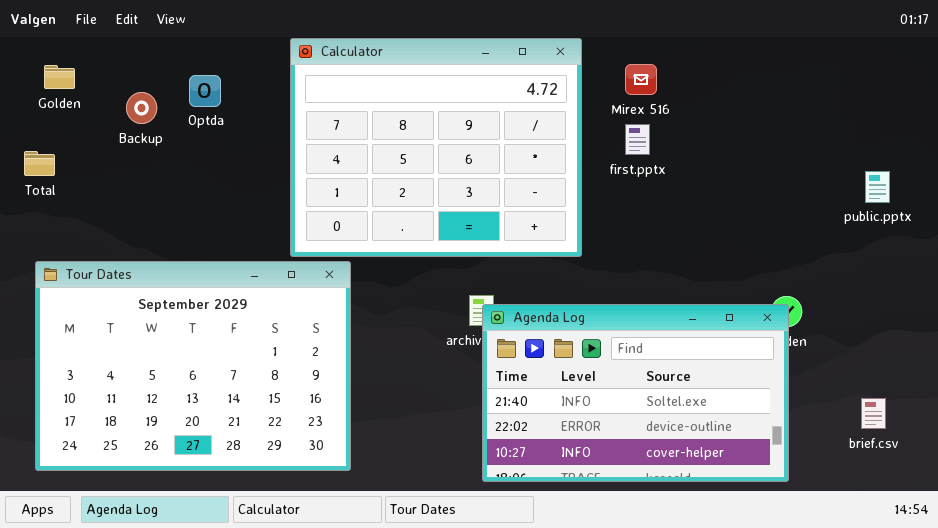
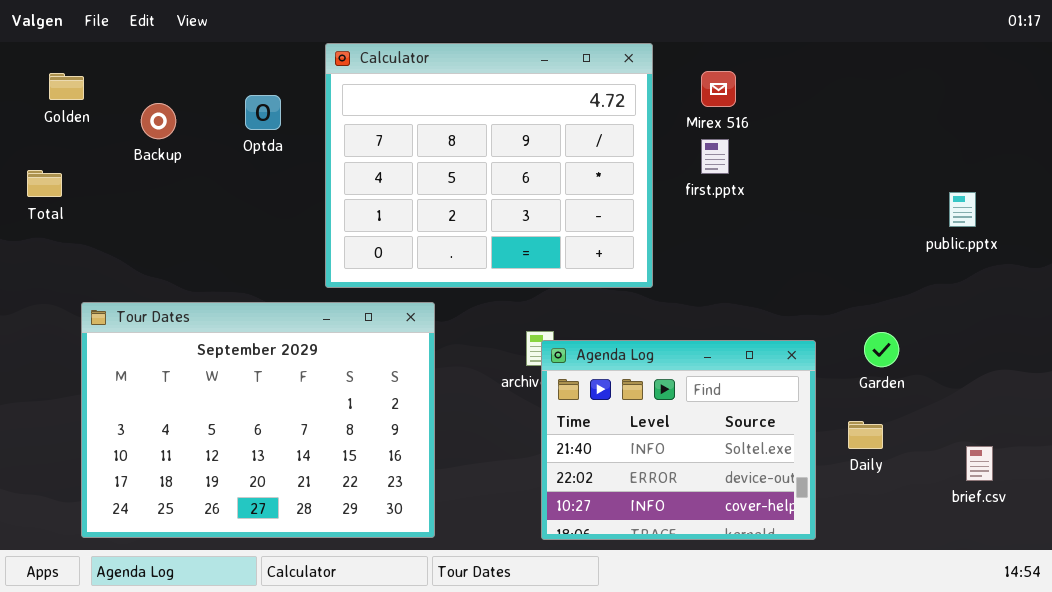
Optda: [189,75,221,107] -> [245,95,281,130], moved
public.pptx: [865,171,890,203] -> [949,192,976,227], moved
Tour Dates: [35,261,351,471] -> [81,302,435,538], moved
Agenda Log: [482,304,789,482] -> [541,340,816,540], resized

